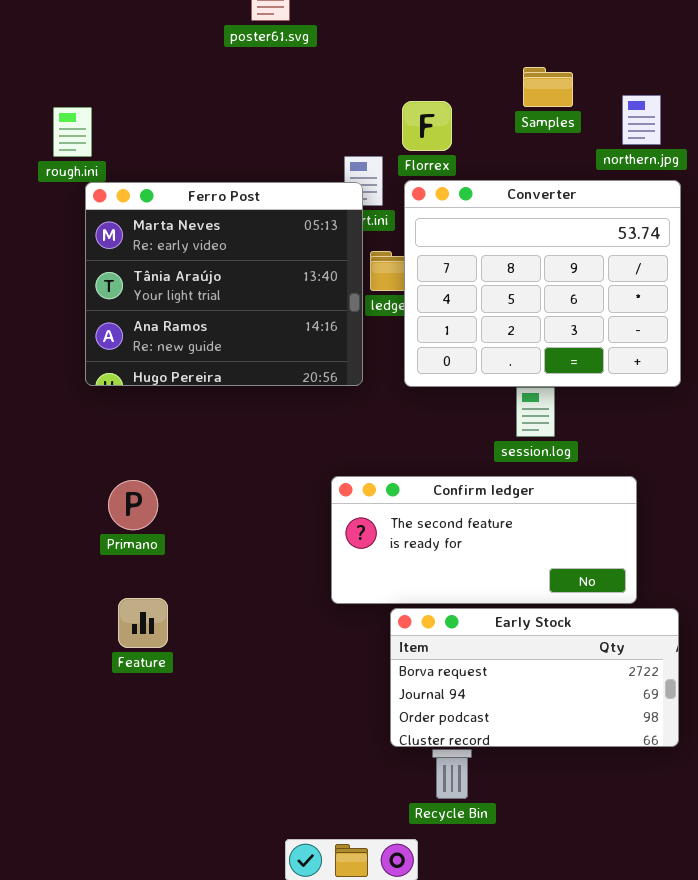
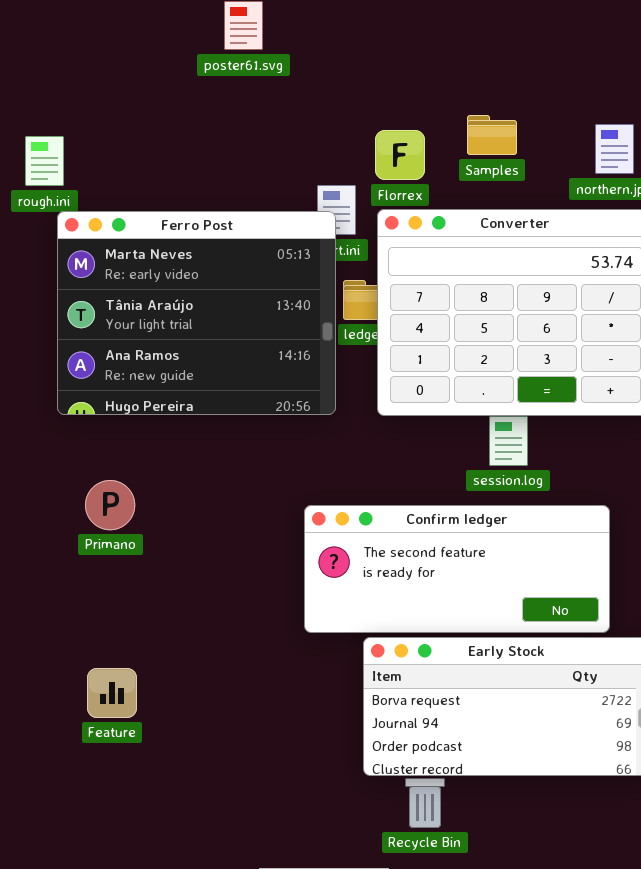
Samples: [523,67,573,107] -> [467,115,517,155], moved
Primano: [108,480,158,530] -> [85,480,135,530], moved
Feature: [118,598,168,648] -> [87,668,137,718], moved

